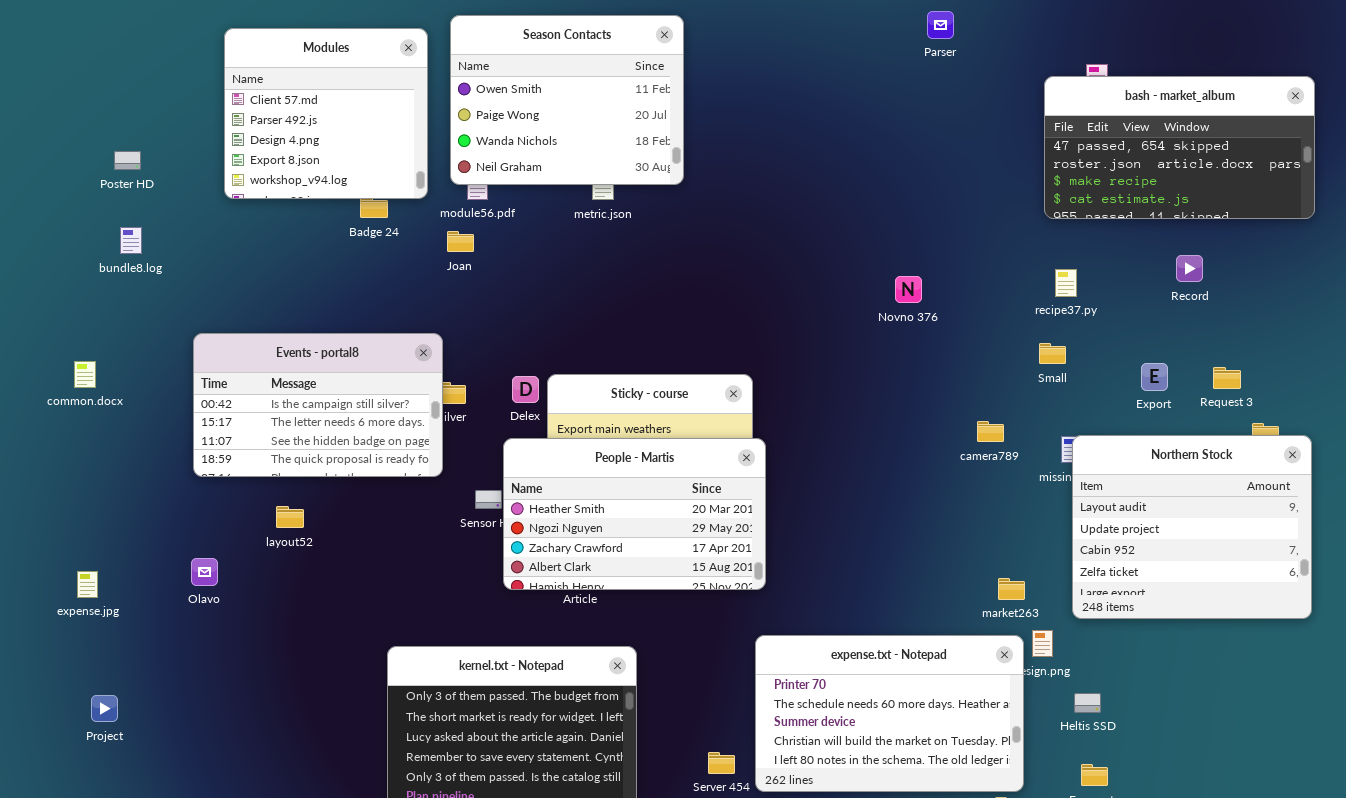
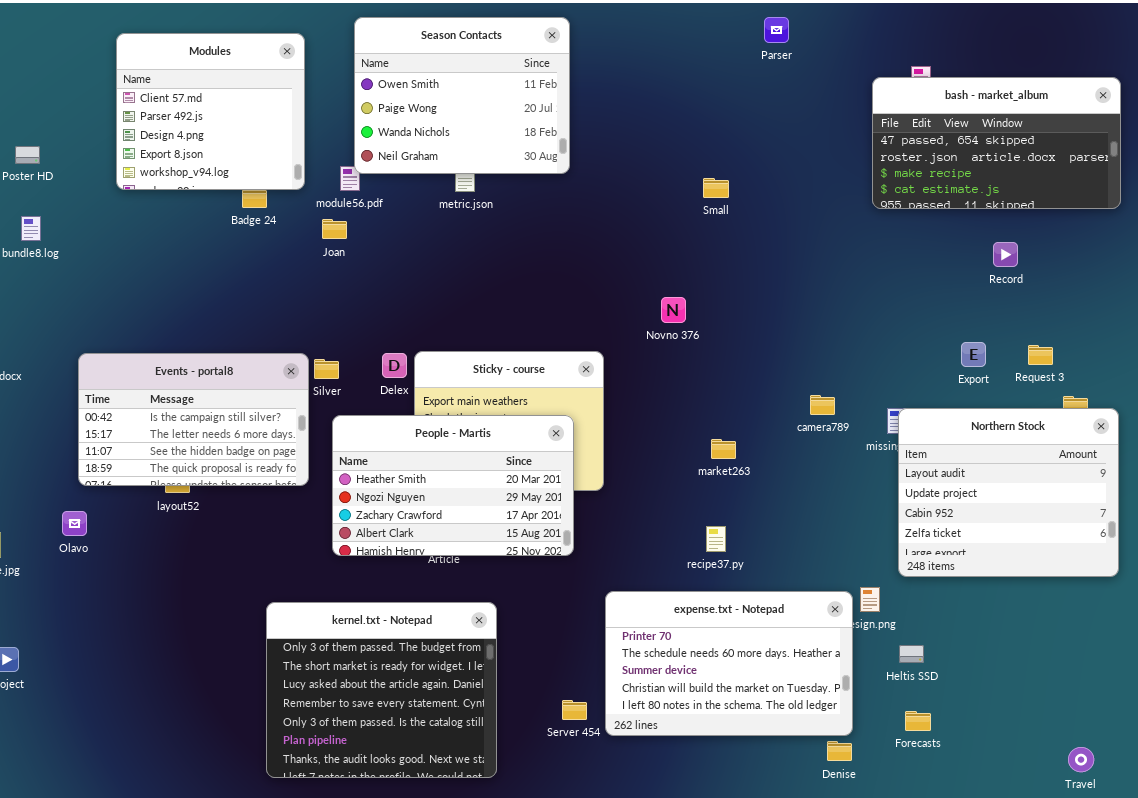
Season Contacts: [450,15,684,185] -> [354,17,570,174], moved
recipe37.py: [1055,269,1077,297] -> [706,526,726,552], moved
Novno 376: [895,276,922,303] -> [661,297,686,323], moved
Events - portal8: [193,333,443,477] -> [78,353,309,486], moved
Small: [1039,343,1066,364] -> [703,178,729,198], moved
People - Martis: [503,438,766,590] -> [332,415,574,556], moved
Olavo: [191,558,218,586] -> [62,511,87,536], moved
market263: [998,578,1025,600] -> [711,439,736,459], moved

